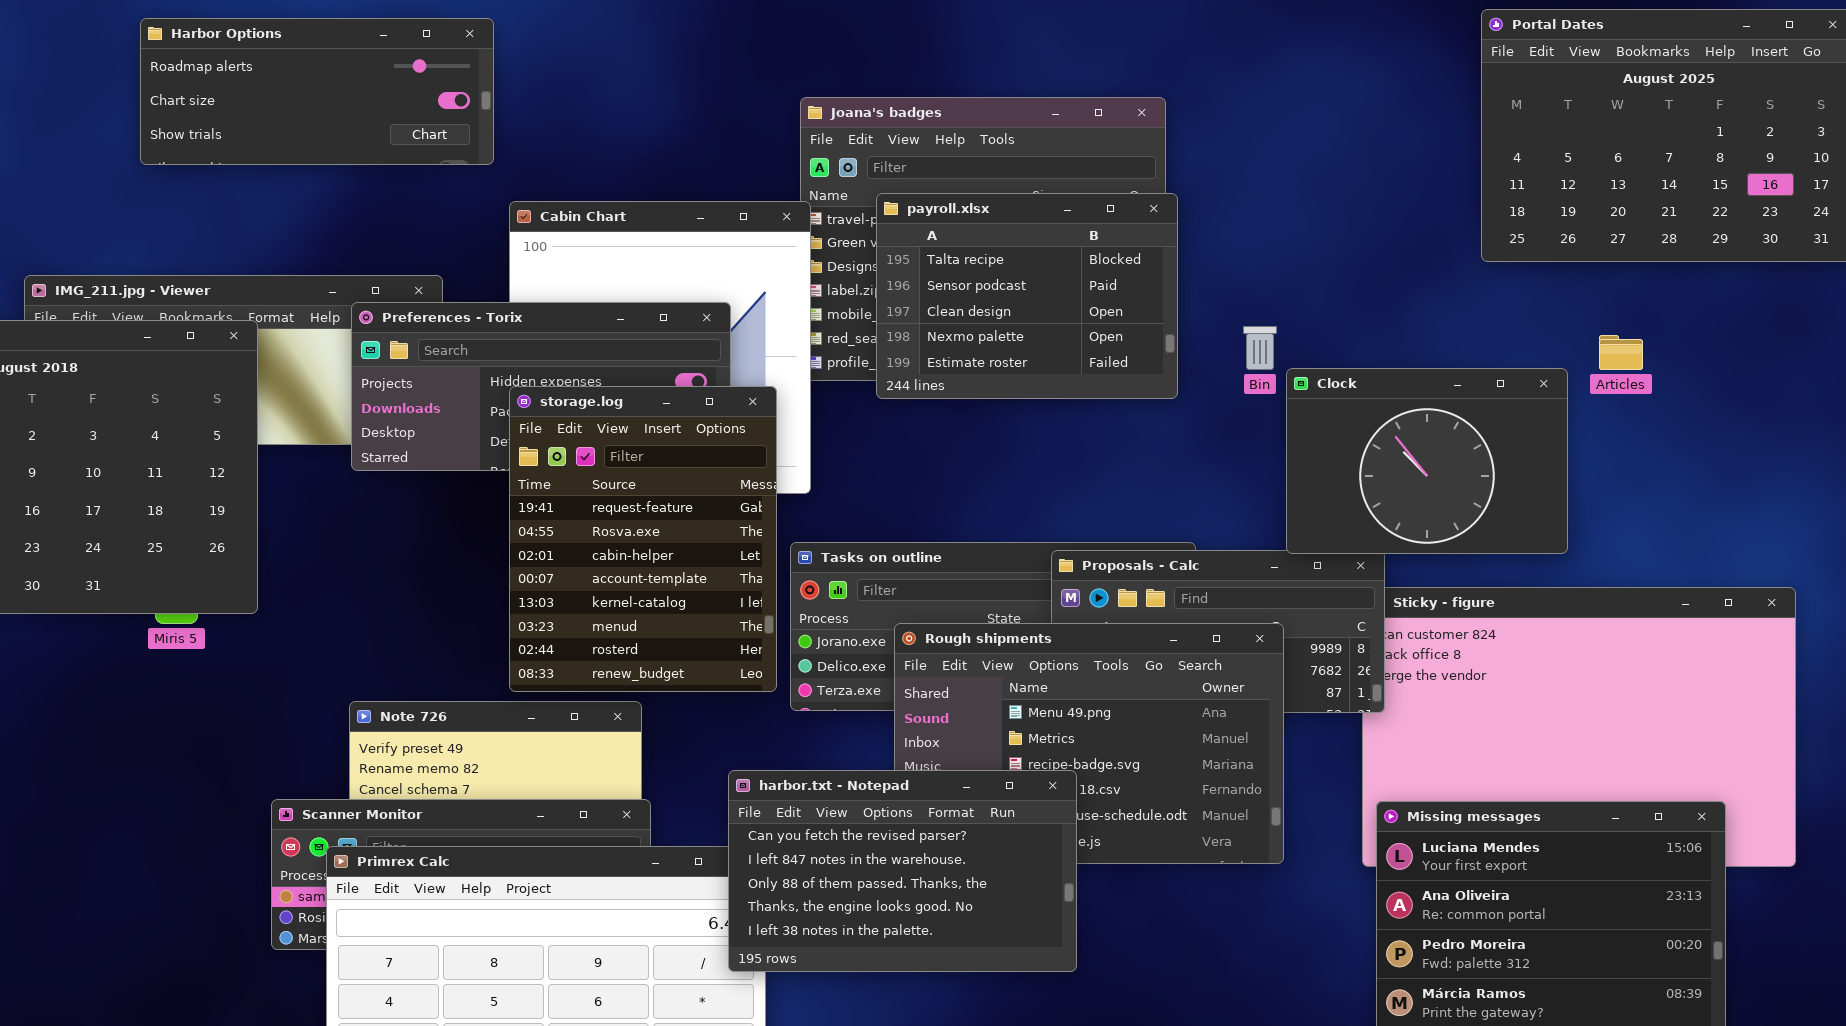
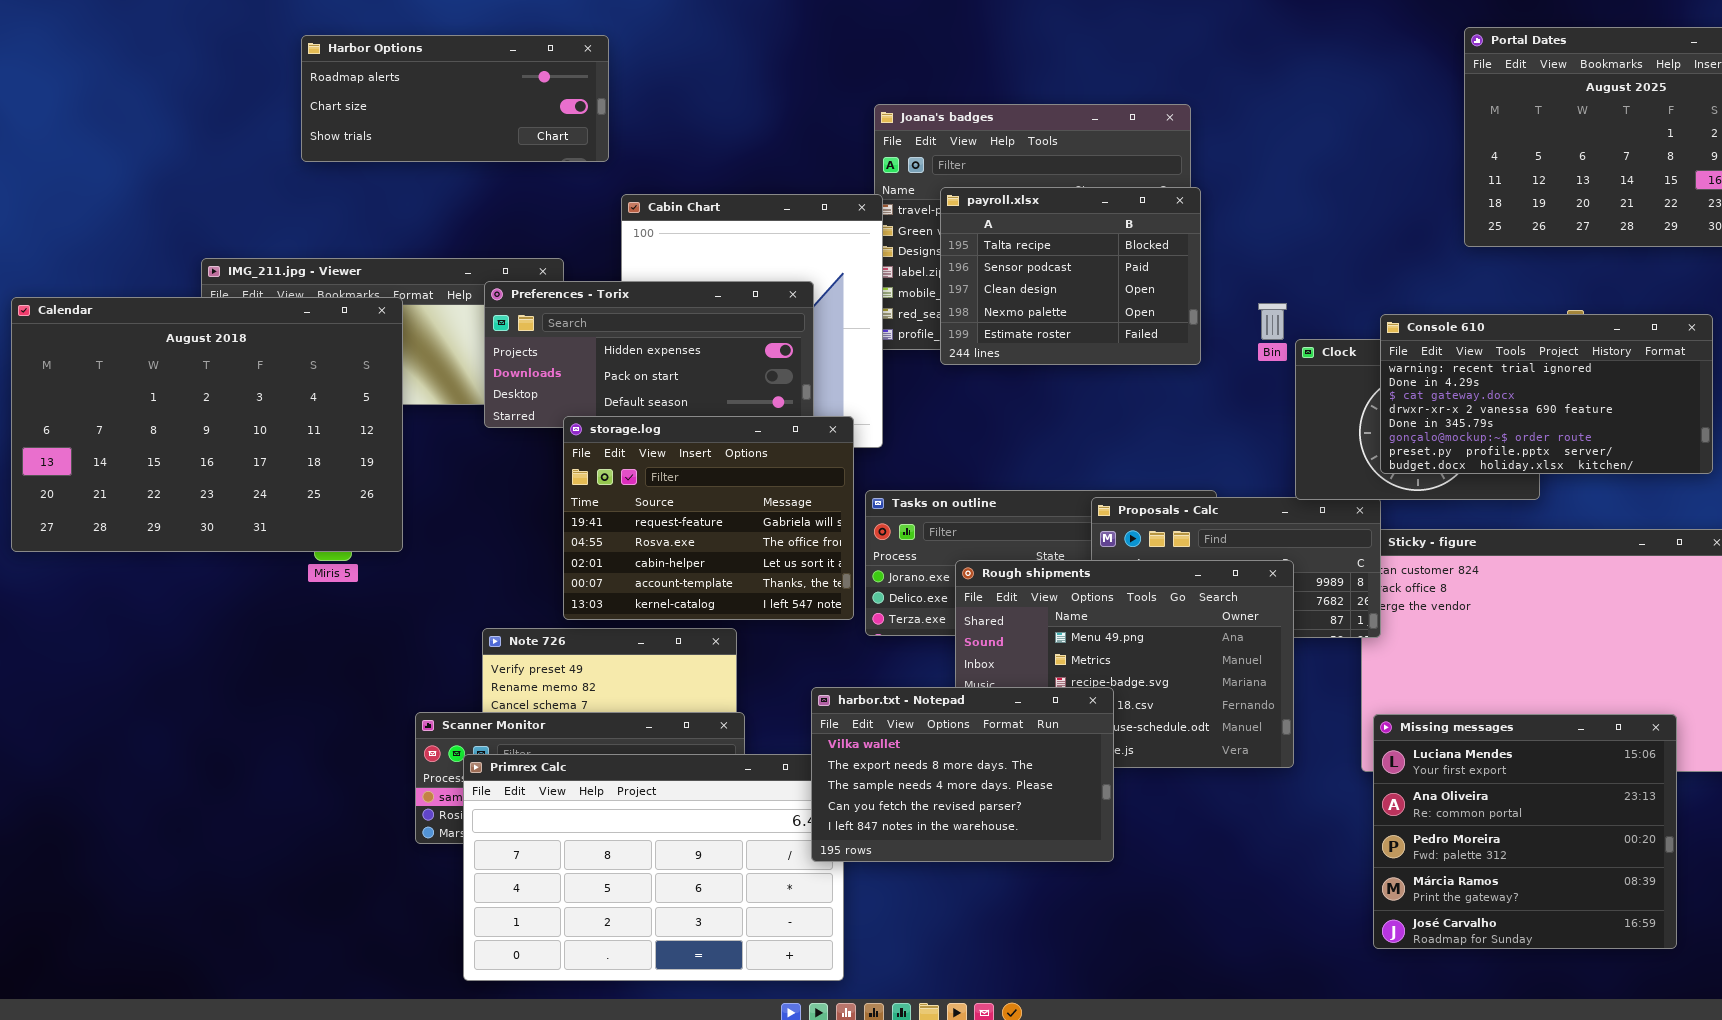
Console 610: none -> [1380,314,1713,474], opened
storage.log: [509,386,777,692] -> [563,416,854,620], resized
harbor.txt - Notepad: [728,770,1077,972] -> [811,687,1114,862], scrolled up 3 rows

